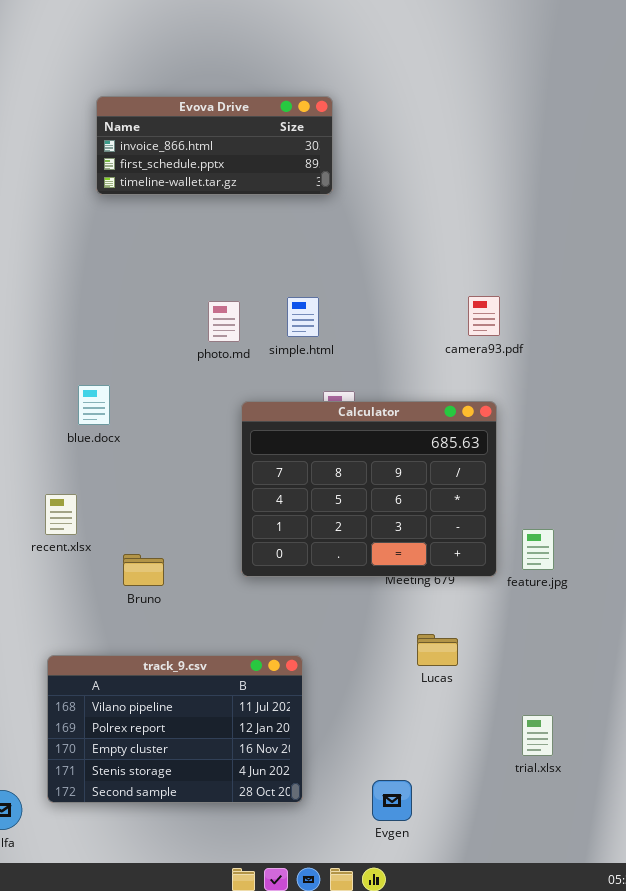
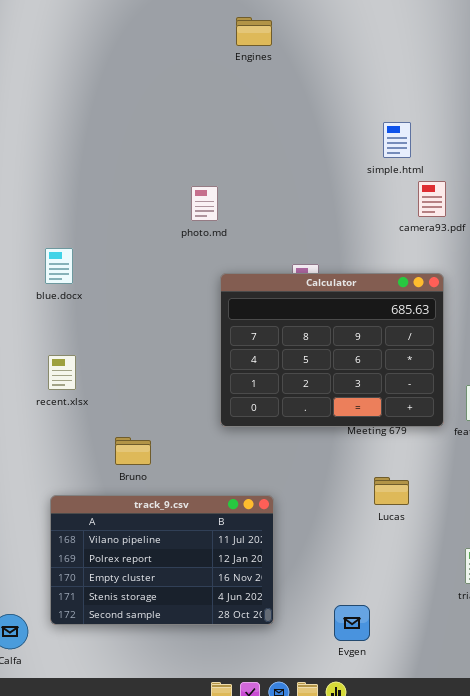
Evova Drive: [96,96,333,195] -> none, closed
simple.html: [287,297,319,337] -> [383,122,411,158], moved
blue.docx: [78,385,110,425] -> [45,248,73,284], moved
Bruno: [123,554,164,586] -> [115,437,151,465], moved

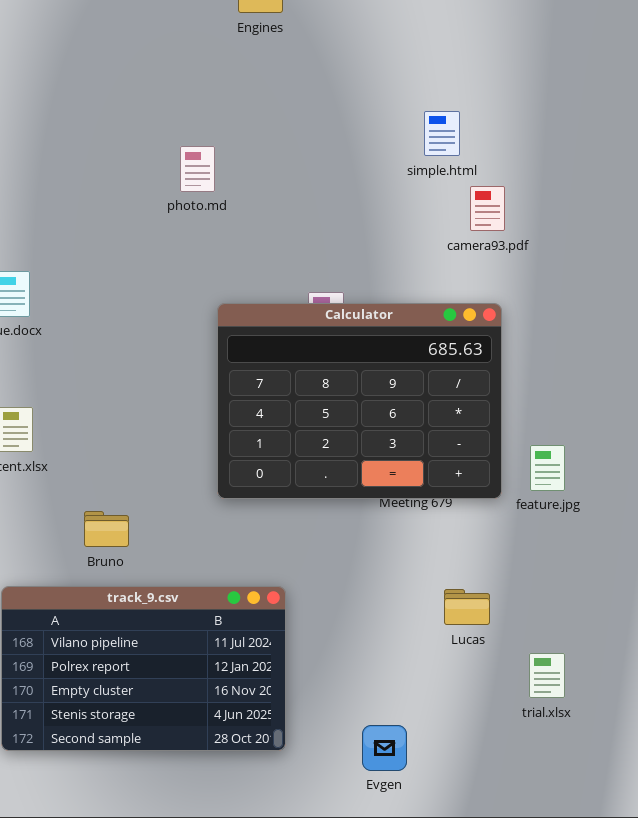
photo.md: [191,186,218,221] -> [180,146,215,192], moved
Lucas: [374,477,409,505] -> [444,589,490,625], moved

